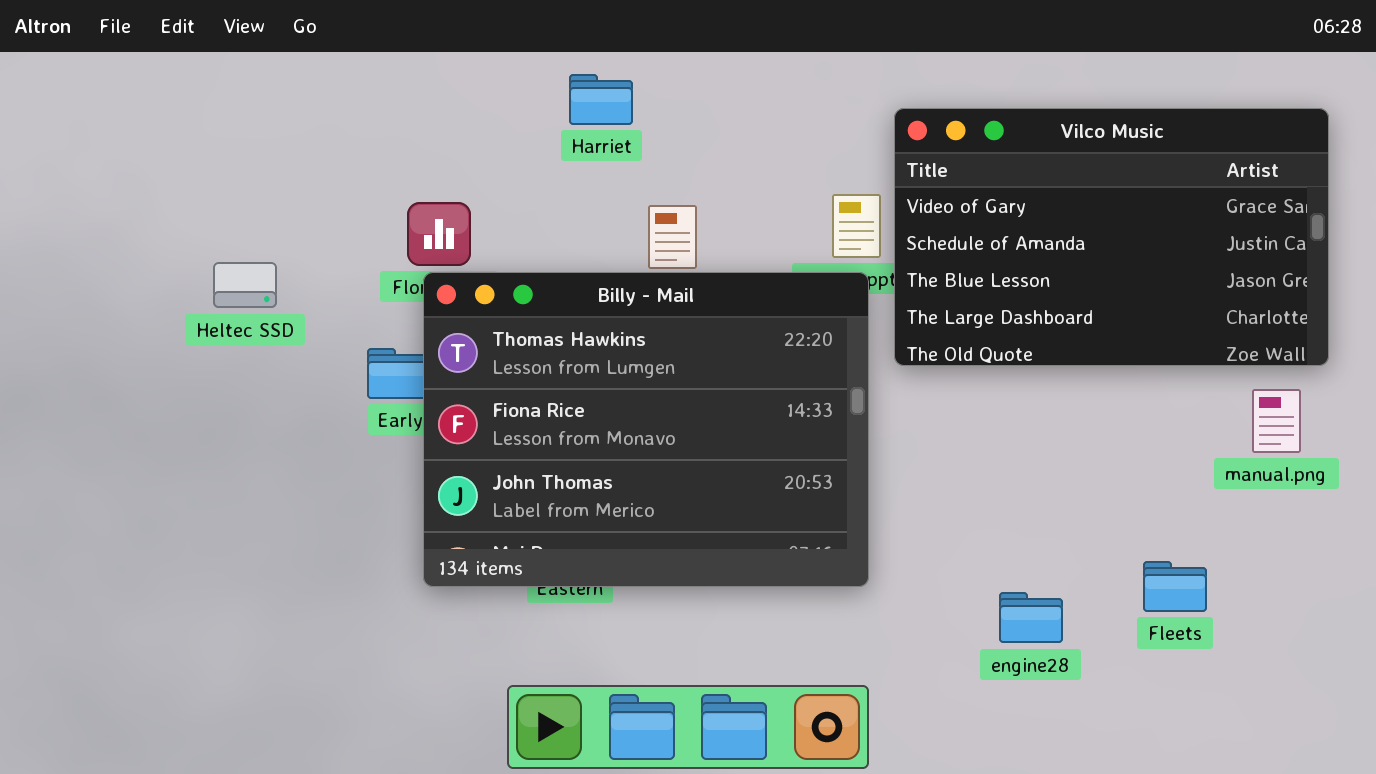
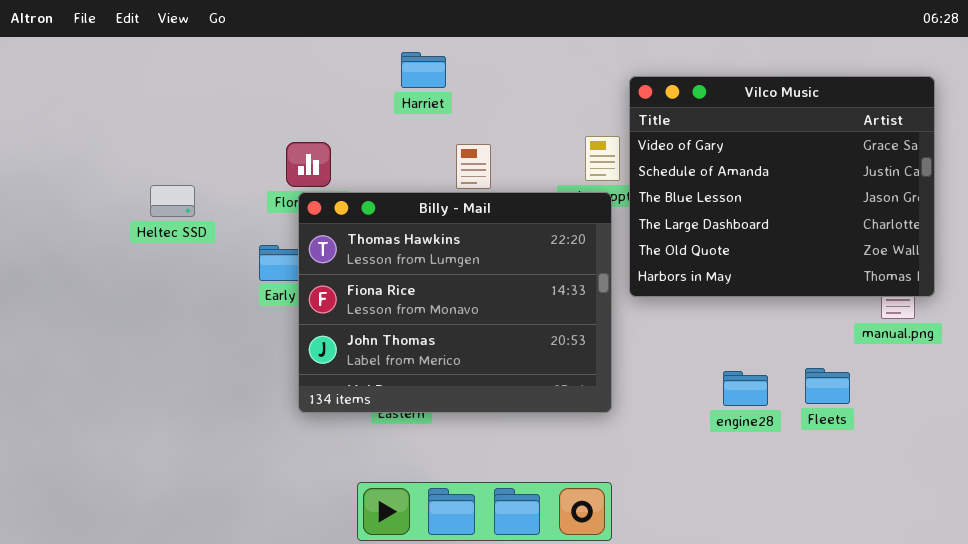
Vilco Music: [894,108,1329,366] -> [629,76,935,297], resized
Fleets: [1143,561,1207,612] -> [805,368,850,404], moved
engine28: [999,592,1063,643] -> [723,371,768,406], moved

